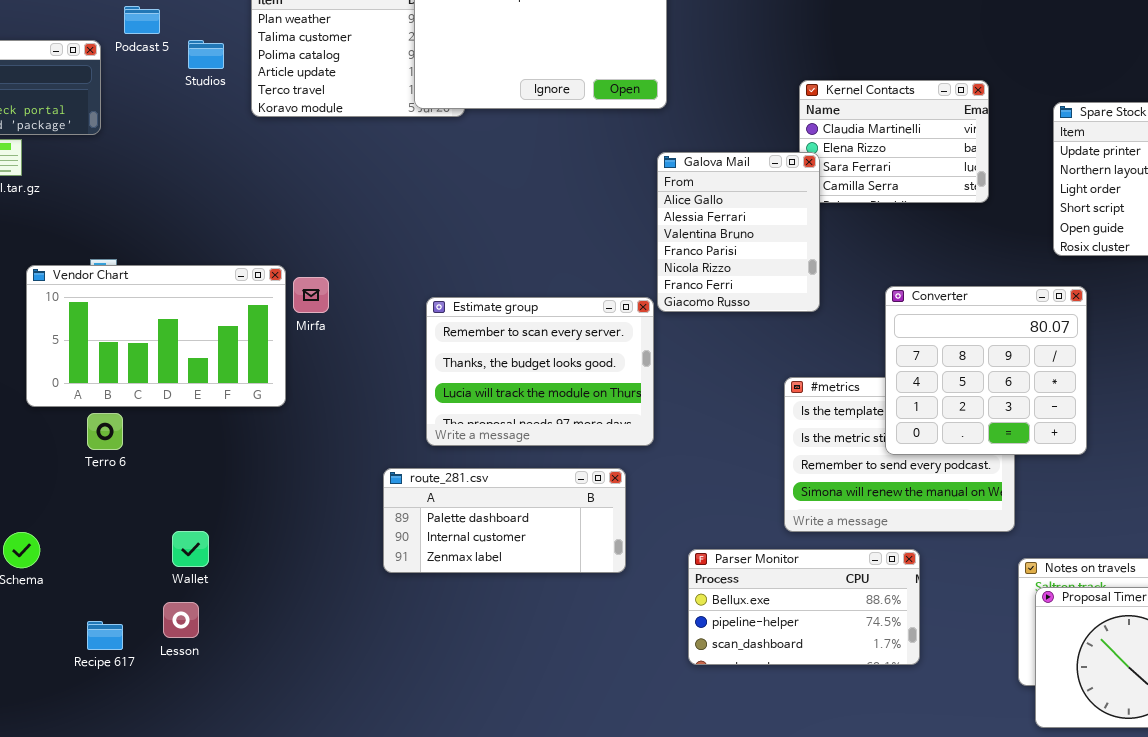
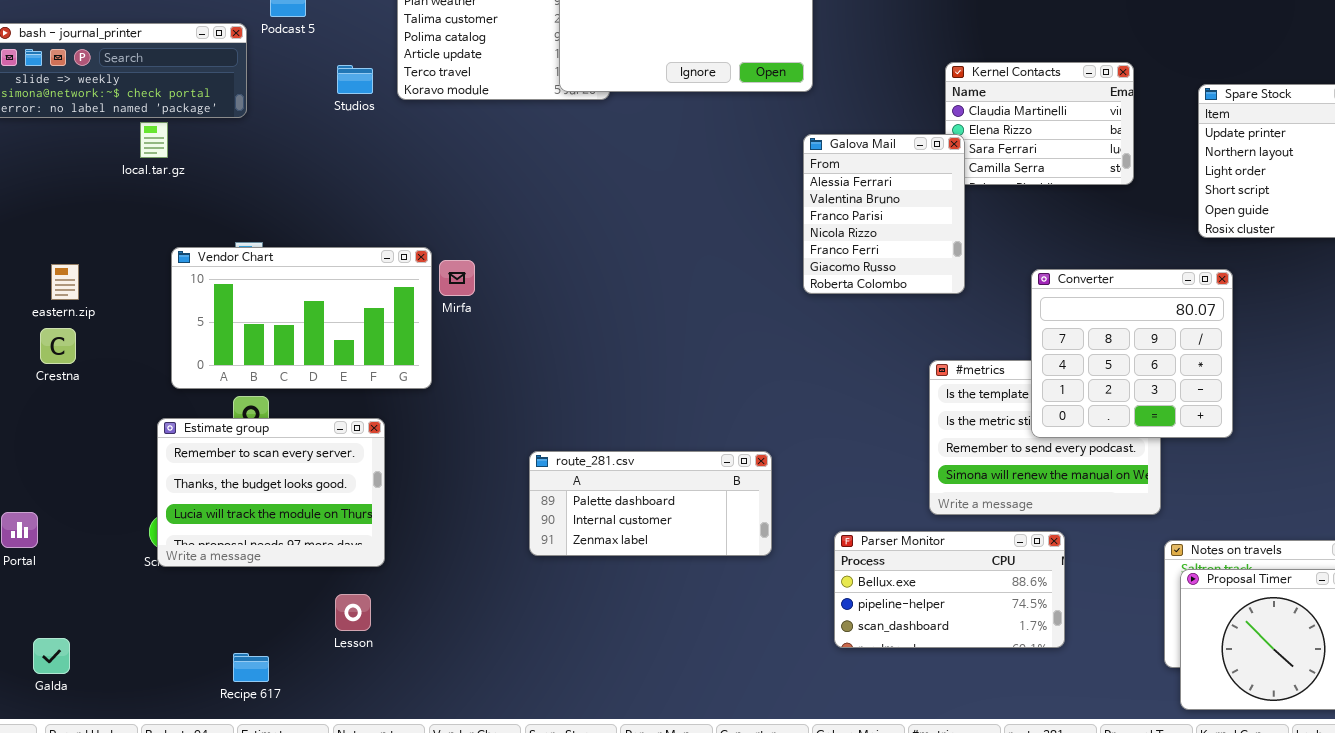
Studios: [188,40,224,69] -> [337,65,373,94], moved
Galova Mail: [657,152,820,312] -> [803,134,965,294], scrolled down 1 row
Estimate group: [426,297,654,446] -> [157,418,385,567], moved
Lesson: [163,602,199,638] -> [335,594,371,631], moved
Recipe 617: [87,621,123,650] -> [233,653,269,682], moved

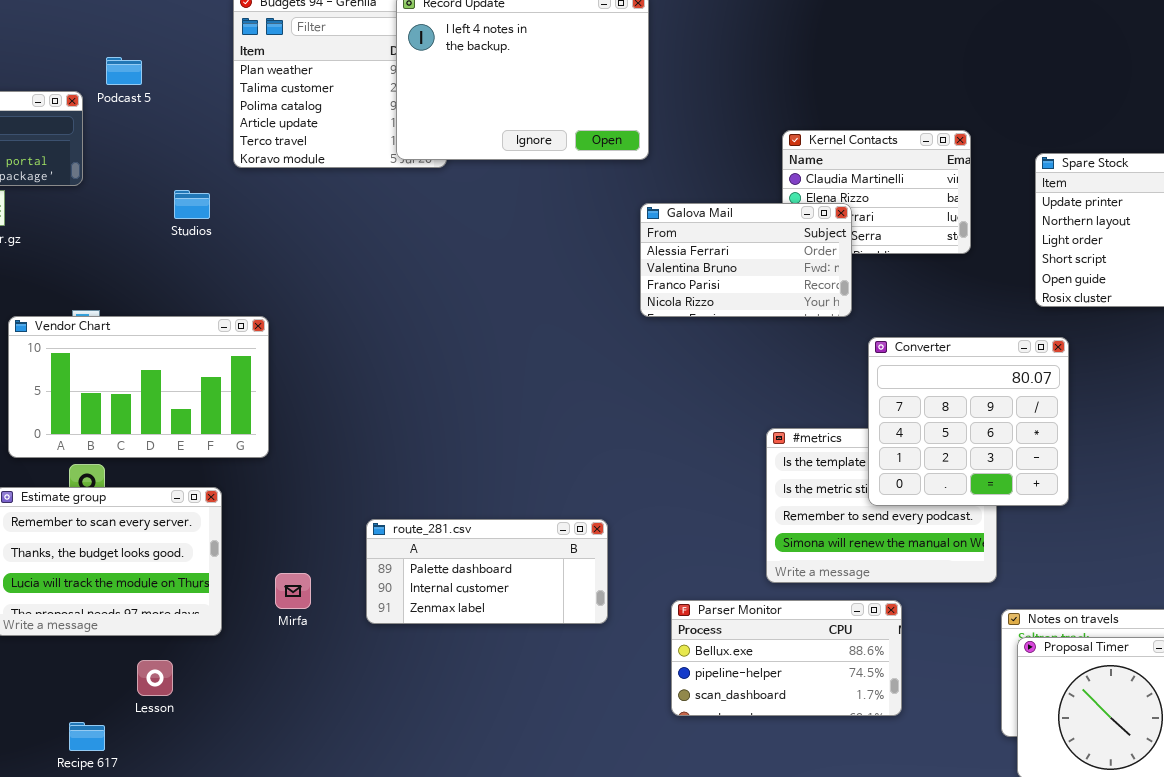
Studios: [337,65,373,94] -> [174,190,210,219], moved
Galova Mail: [803,134,965,294] -> [640,203,852,317], resized
Mirfa: [439,260,475,296] -> [275,573,311,609], moved
Lesson: [335,594,371,631] -> [137,660,173,696], moved

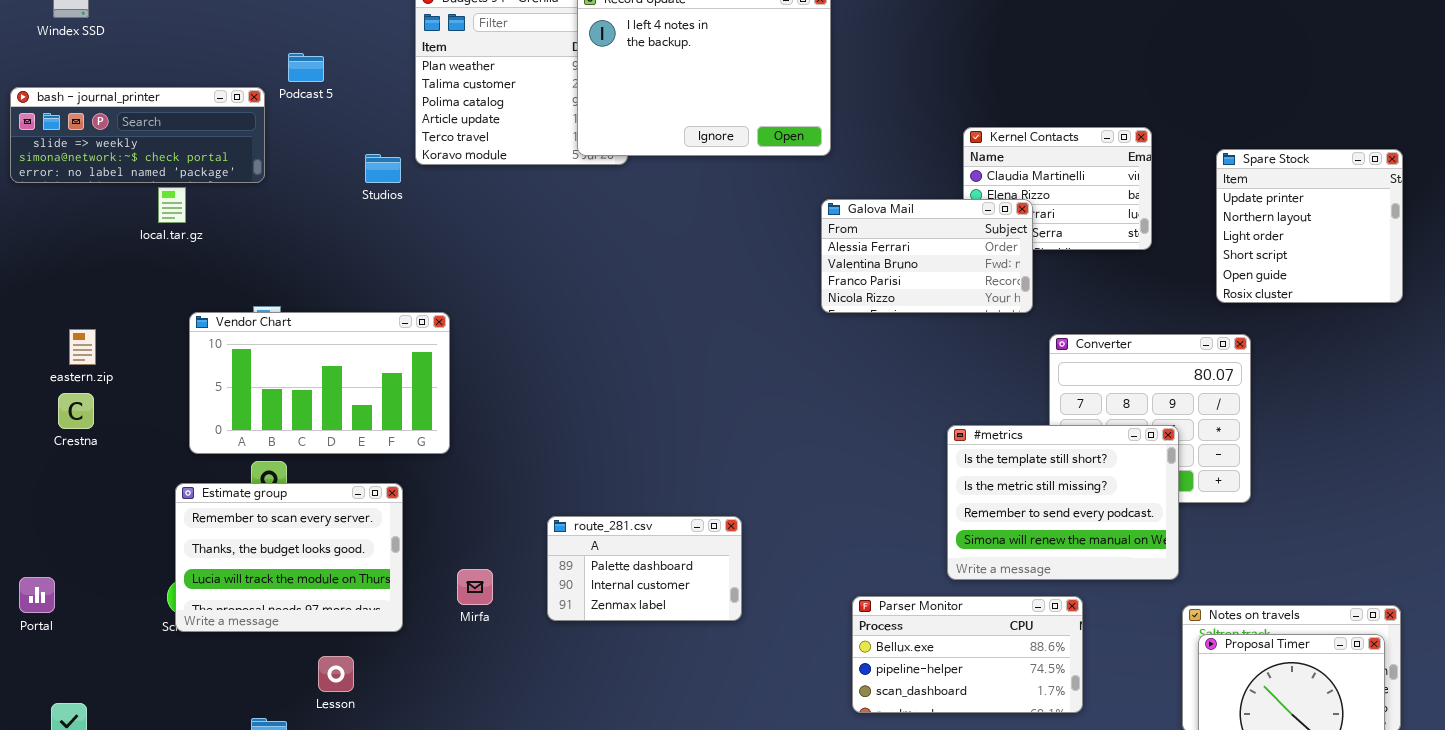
Studios: [174,190,210,219] -> [365,154,401,183], moved
#metrics: [766,428,997,583] -> [947,425,1179,580], raised
route_281.csv: [366,519,608,624] -> [547,516,742,621], resized

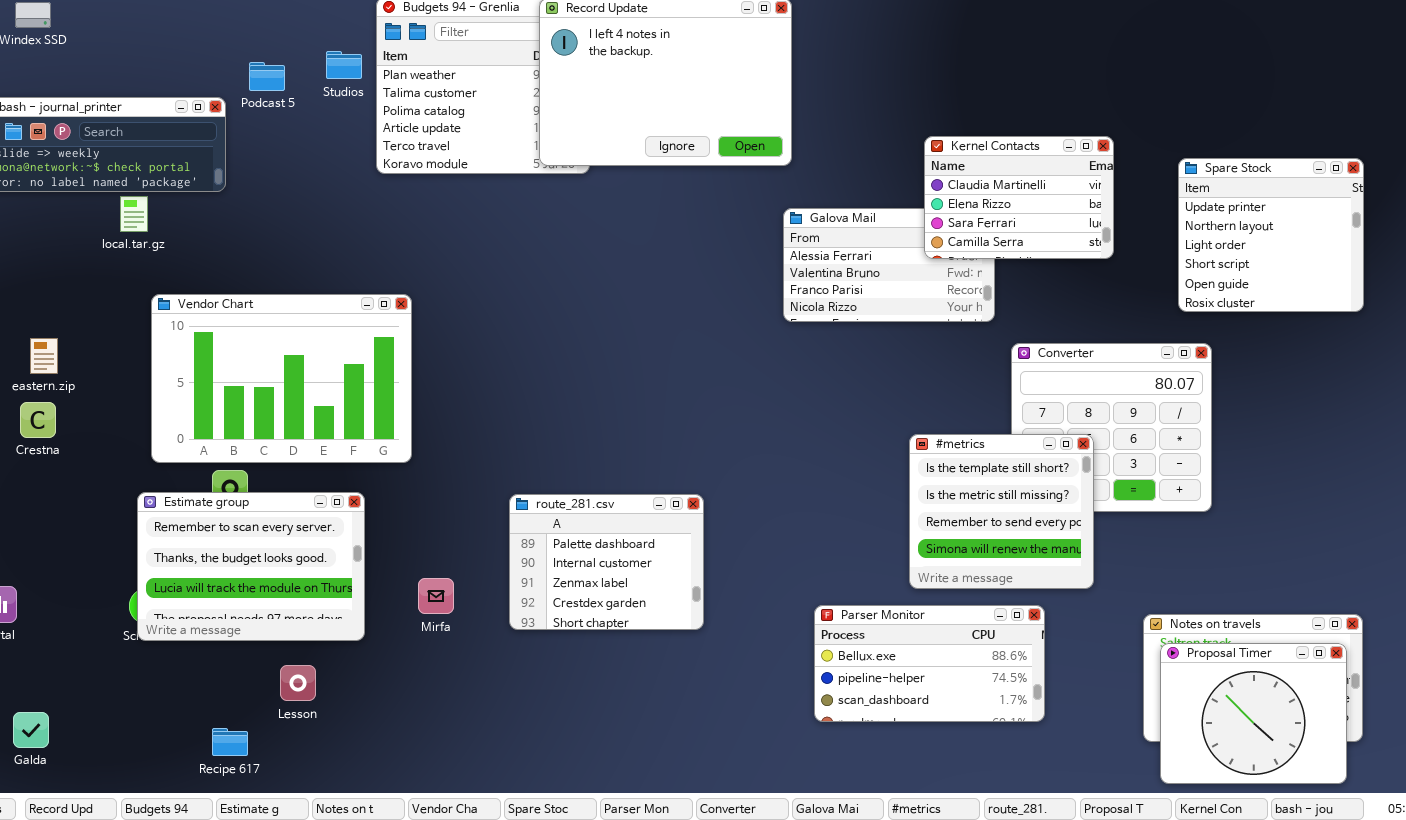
Kernel Contacts: [963,127,1152,250] -> [924,136,1114,259], raised
Studios: [365,154,401,183] -> [326,51,362,79], moved
Vendor Chart: [189,312,450,454] -> [151,294,412,463], resized
#metrics: [947,425,1179,580] -> [909,434,1094,589], resized
route_281.csv: [547,516,742,621] -> [509,494,704,630], resized

